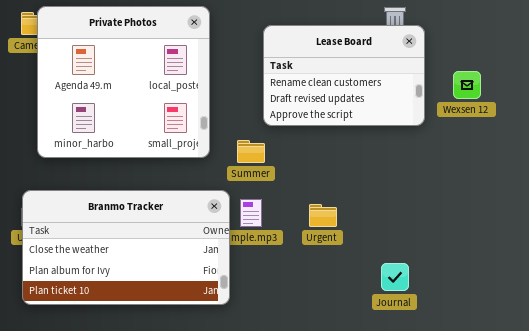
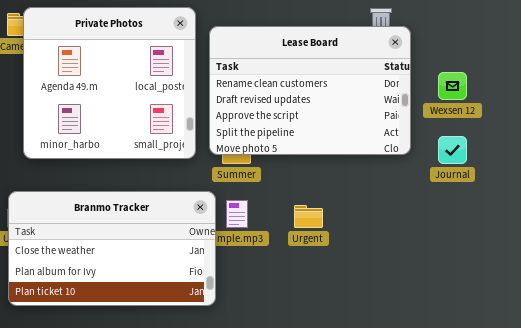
Lease Board: [263,25,425,126] -> [209,26,411,155], resized
Journal: [381,263,409,291] -> [438,136,467,164], moved

